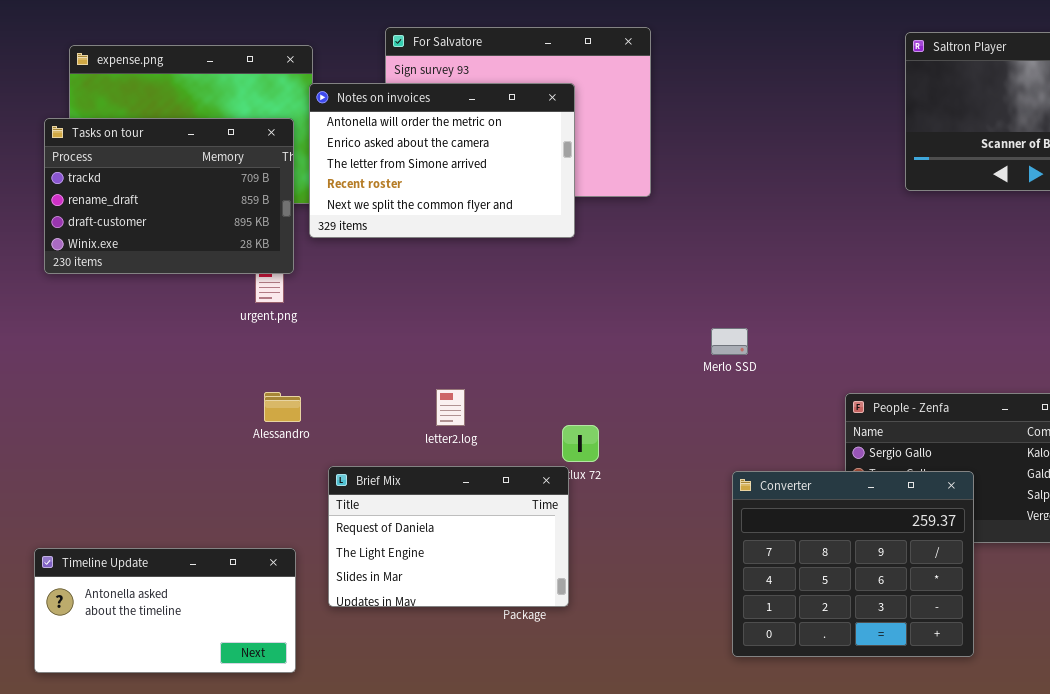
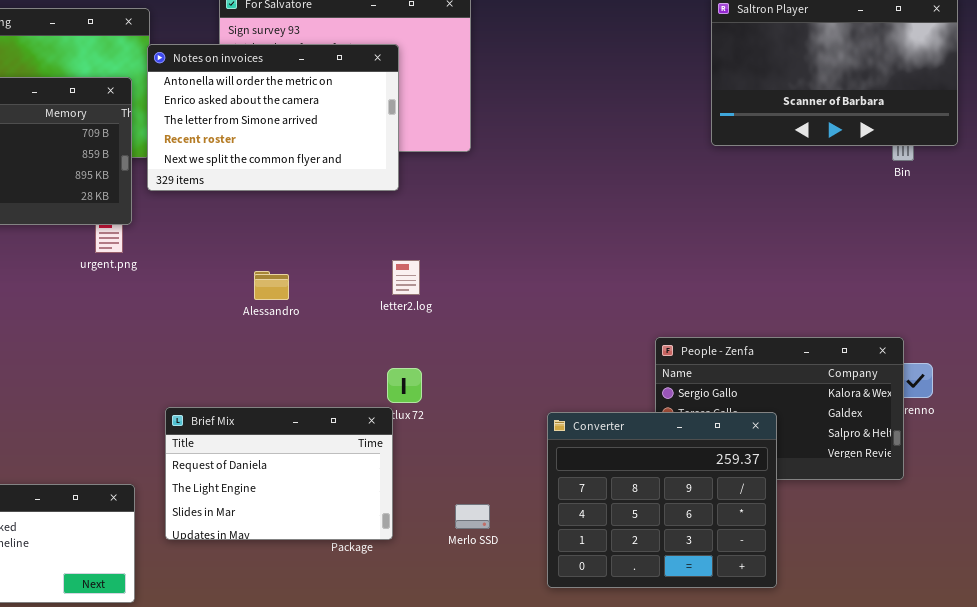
Merlo SSD: [711,328,748,355] -> [455,504,490,529], moved
letter2.log: [436,389,465,426] -> [392,260,420,295], moved
Alessandro: [264,392,301,422] -> [254,271,289,300], moved

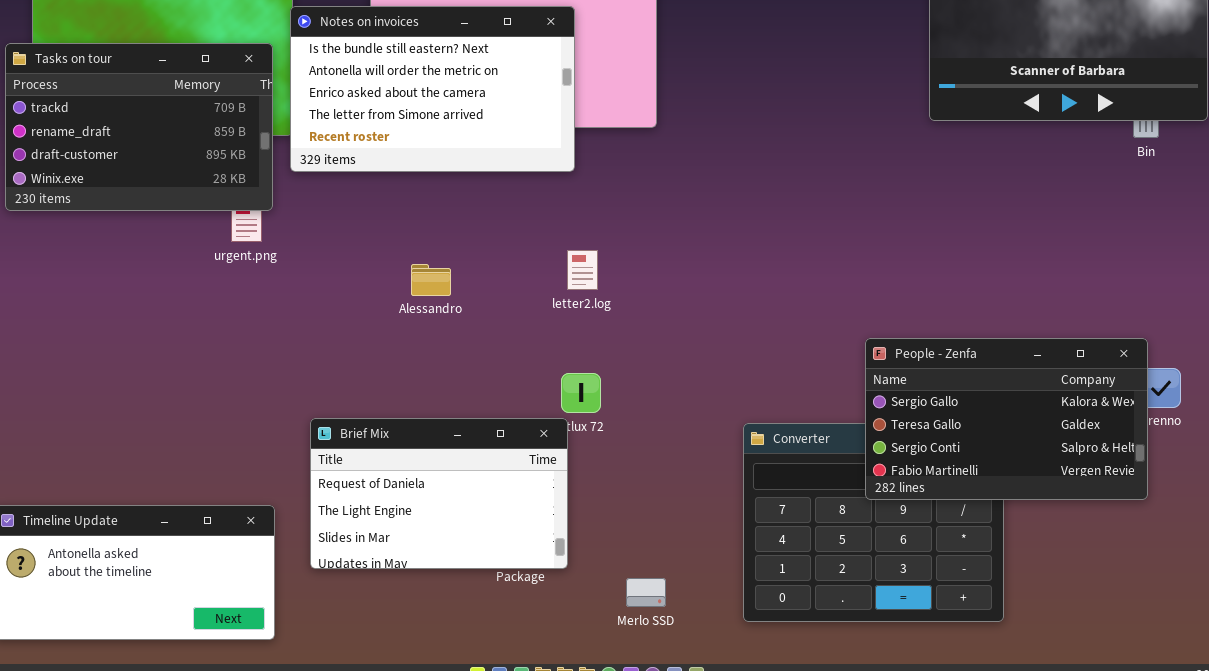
Notes on invoices: [147,44,399,191] -> [290,6,575,172], scrolled up 1 row
People - Zenfa: [655,337,904,480] -> [865,338,1148,500], raised
Merlo SSD: [455,504,490,529] -> [626,578,666,607], moved

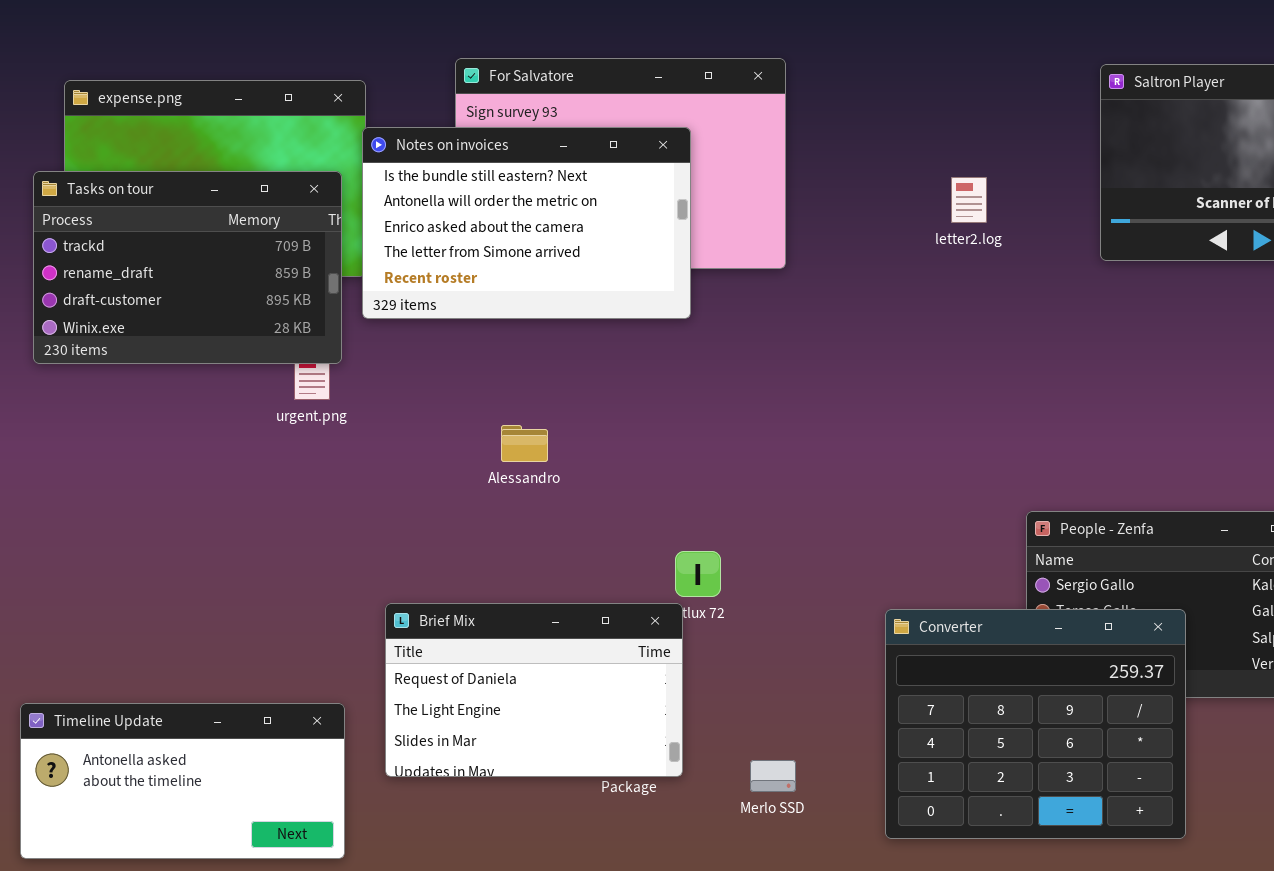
letter2.log: [567,250,598,290] -> [951,177,987,223], moved
Converter: [743,423,1004,622] -> [885,609,1186,839], raised
Merlo SSD: [626,578,666,607] -> [750,760,796,792], moved

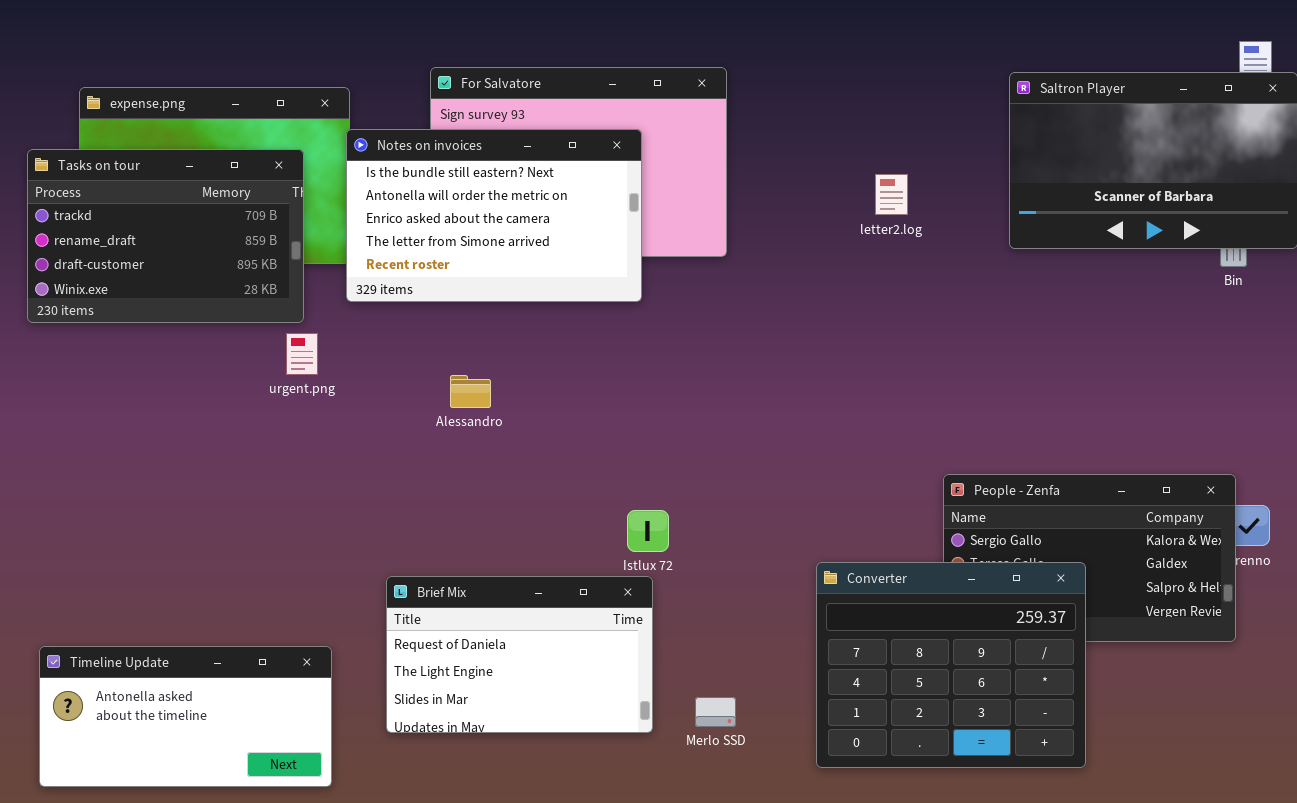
Tasks on tour: [33,171,342,364] -> [27,149,304,323], moved
Alessandro: [501,425,548,462] -> [450,375,491,408], moved
Brief Mix: [385,603,683,777] -> [386,576,653,733], moved

